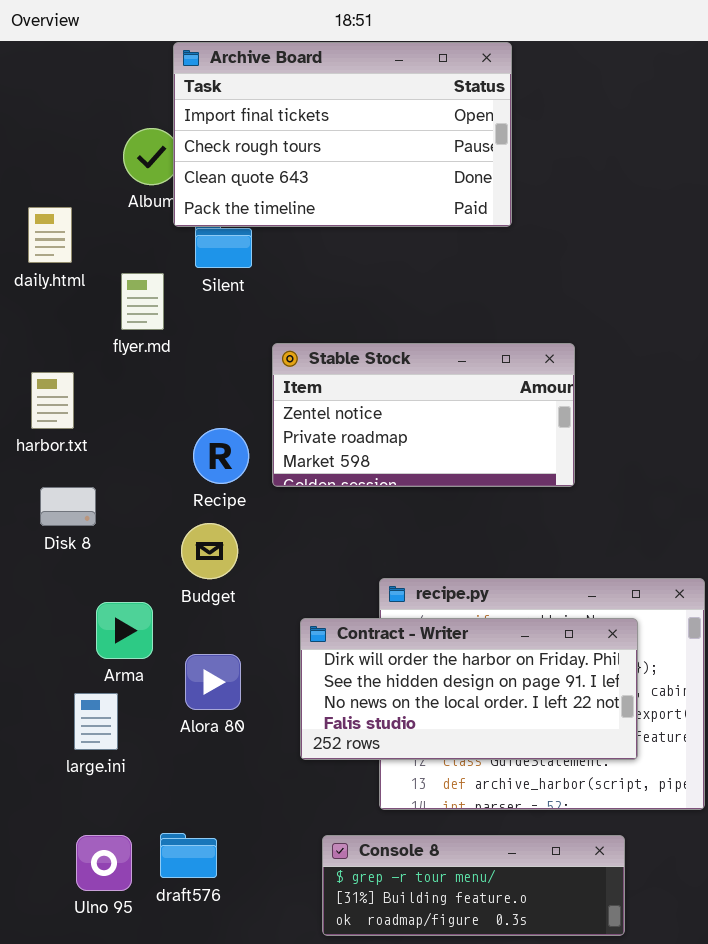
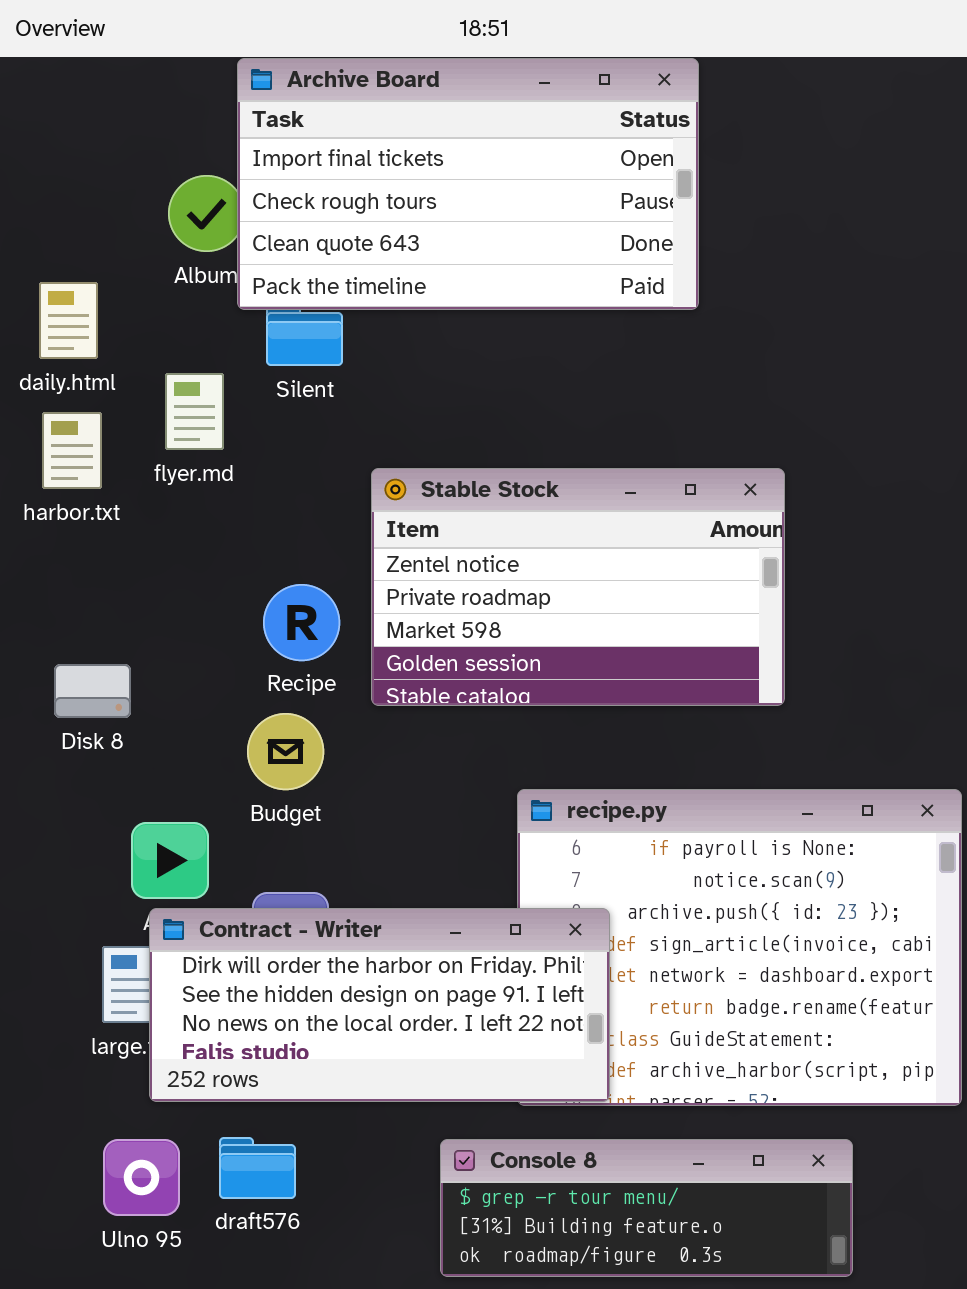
Stable Stock: [272,343,575,487] -> [371,468,785,706], resized
harbor.txt: [31,372,74,429] -> [42,412,102,489], moved
Contract - Writer: [300,618,638,760] -> [149,908,610,1102], moved

